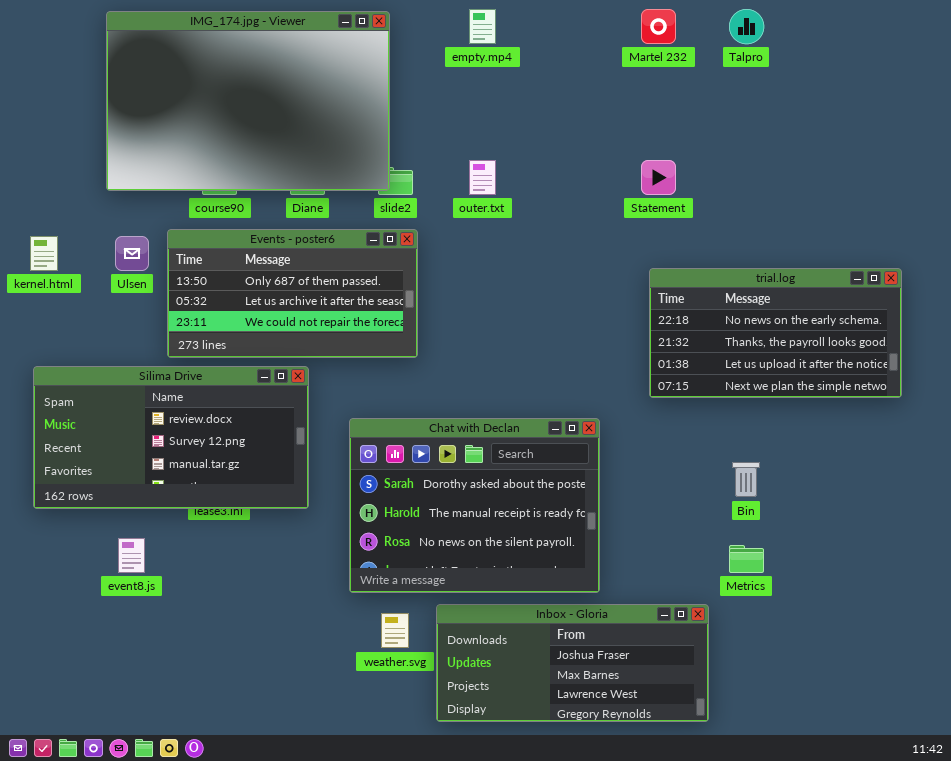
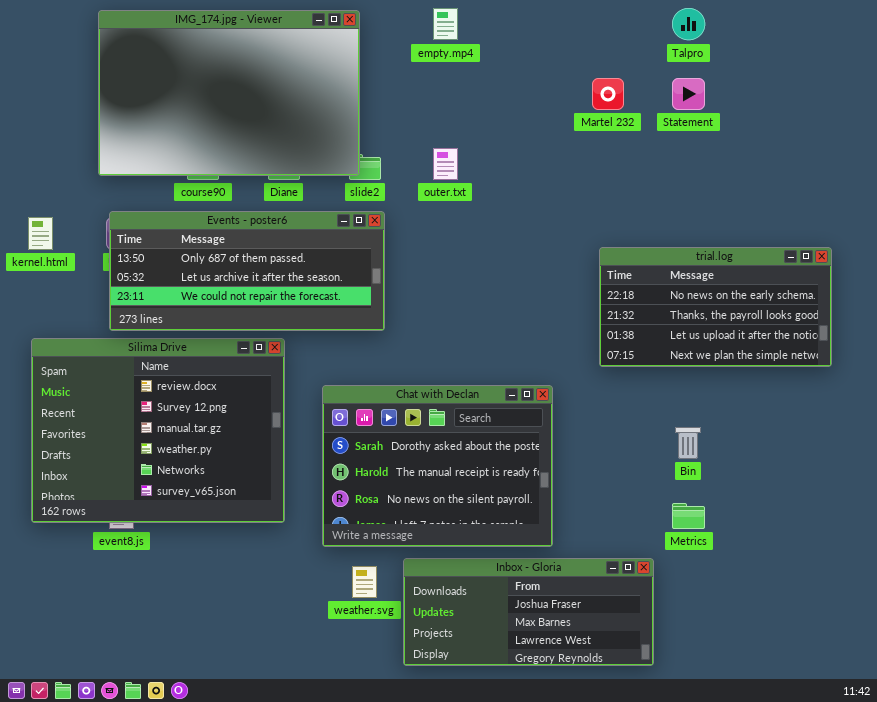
Martel 232: [641,9,676,44] -> [592,78,624,110], moved
Statement: [641,160,676,195] -> [672,78,705,110], moved
Events - poster6: [167,229,418,358] -> [109,211,385,331], resized
Silima Drive: [33,366,309,509] -> [31,338,285,523], resized

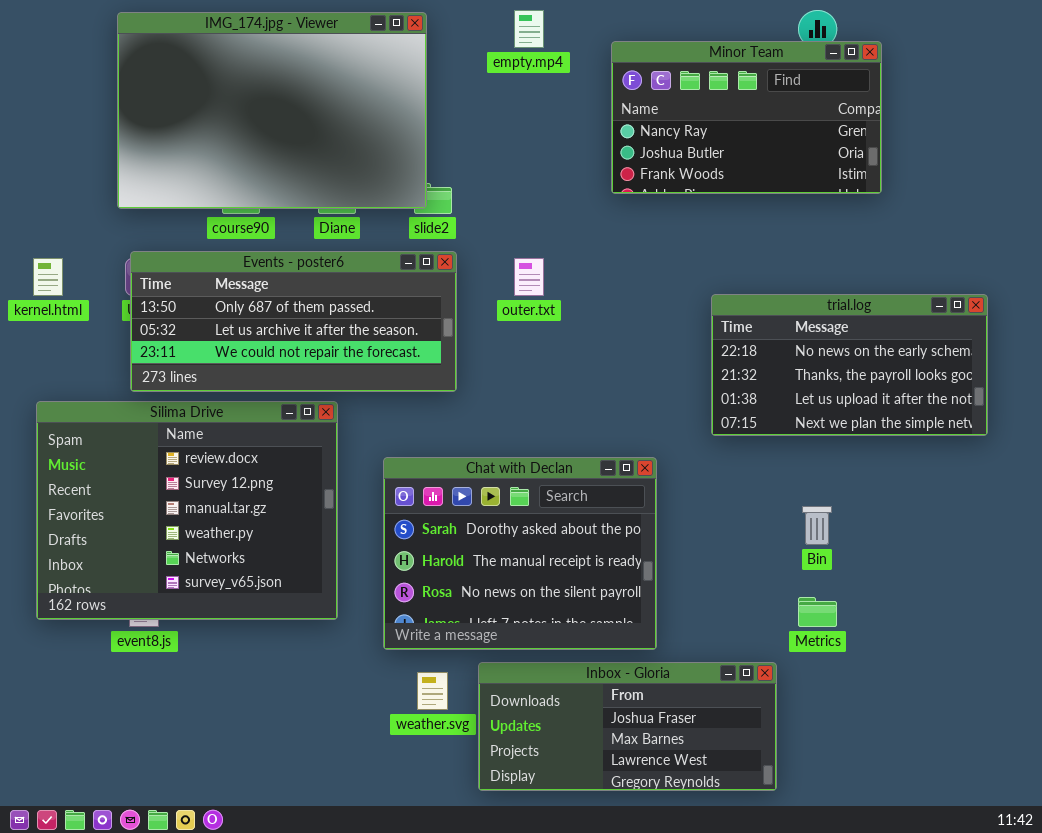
Minor Team: none -> [611,41,882,194], opened
outer.txt: [433,148,458,180] -> [514,258,544,296], moved

